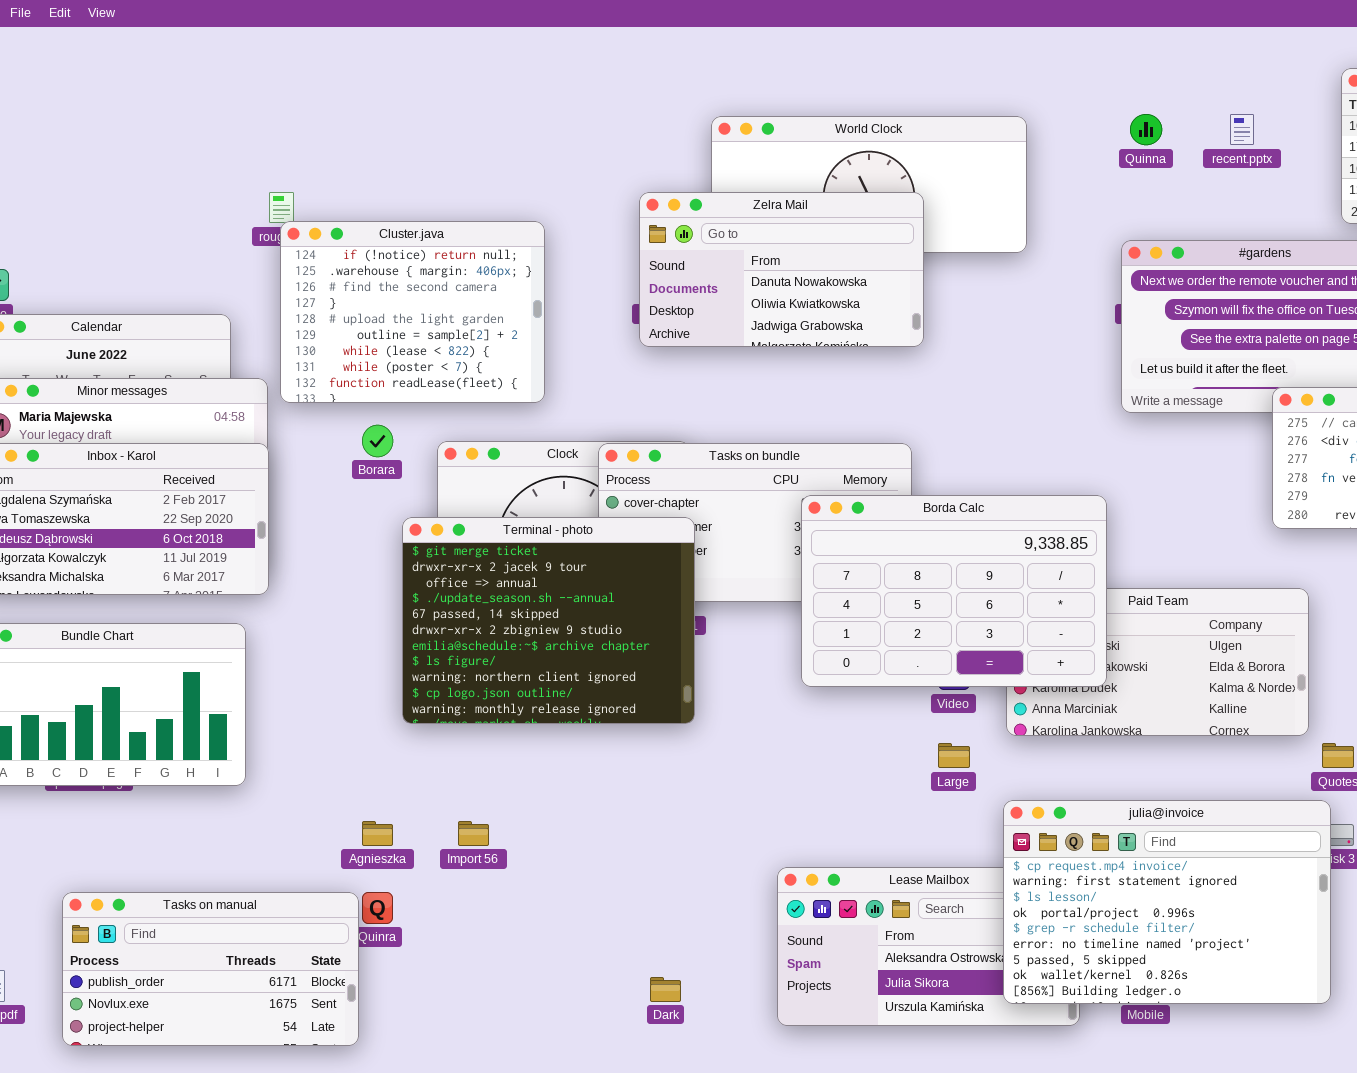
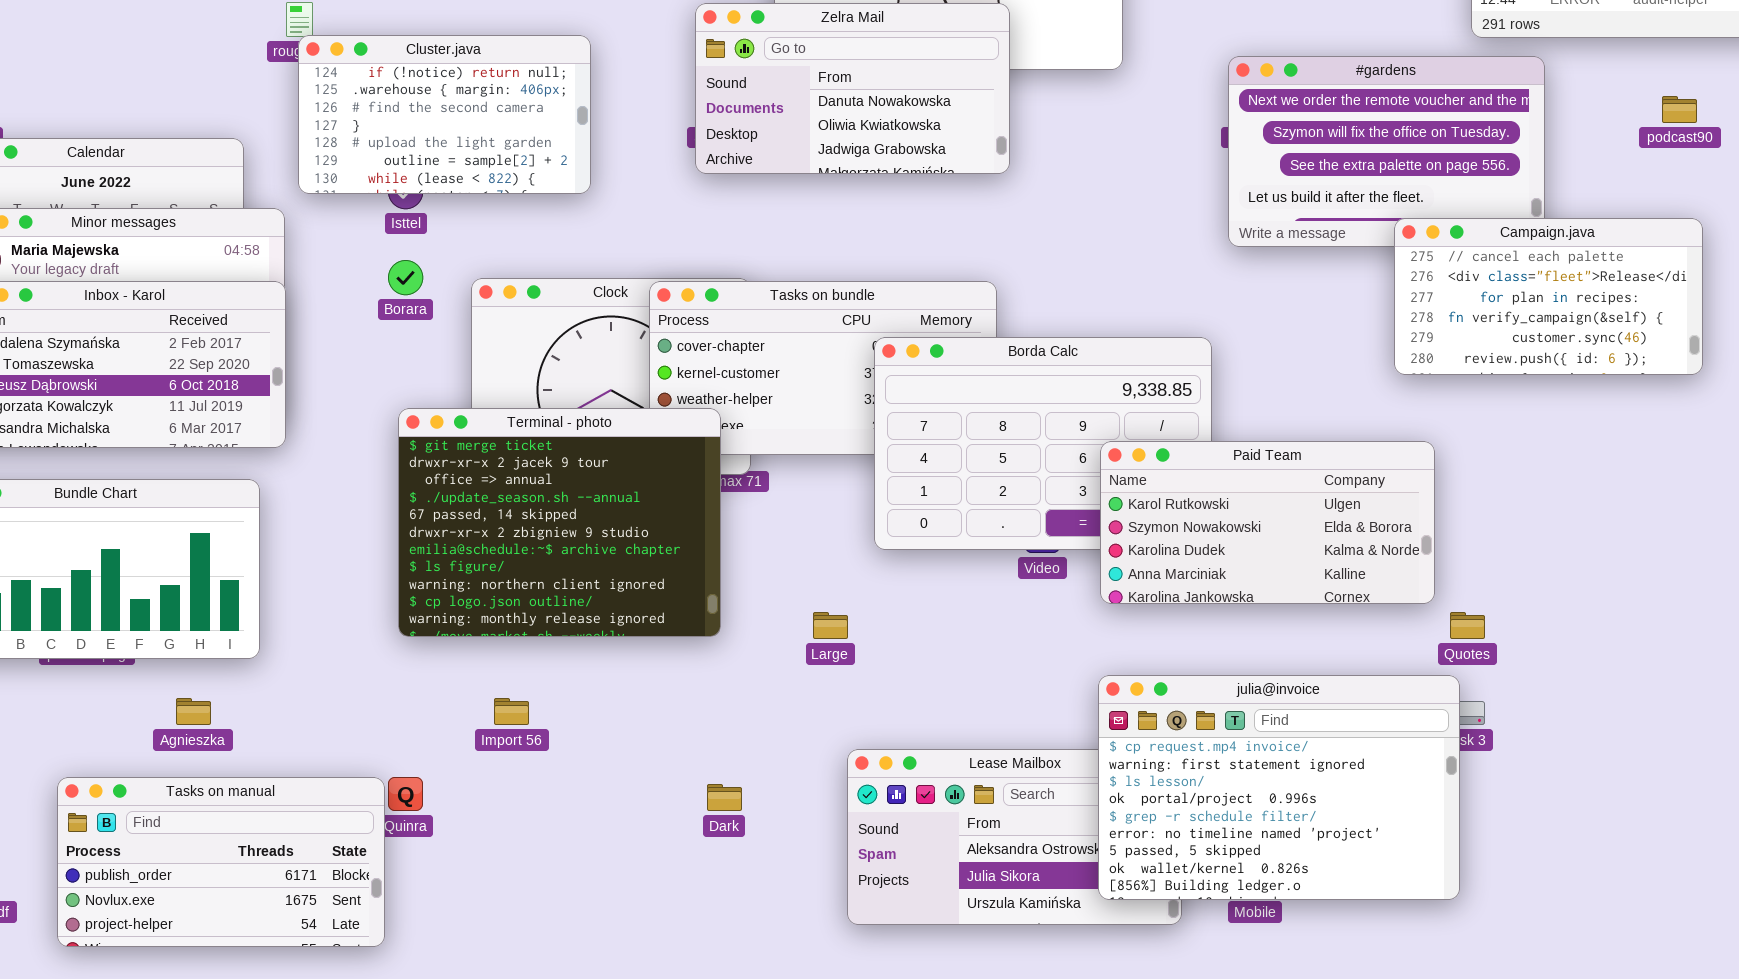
Cluster.java: [280,221,545,403] -> [298,35,591,194], resized
Terminal - photo: [402,517,695,724] -> [398,408,721,637], moved
Paid Team: [1006,588,1309,736] -> [1100,441,1435,604], raised
Large: [938,743,970,768] -> [813,612,848,639], moved
Agnieszka: [362,821,393,846] -> [176,698,211,725], moved
Dark: [650,977,681,1002] -> [707,784,742,811], moved

